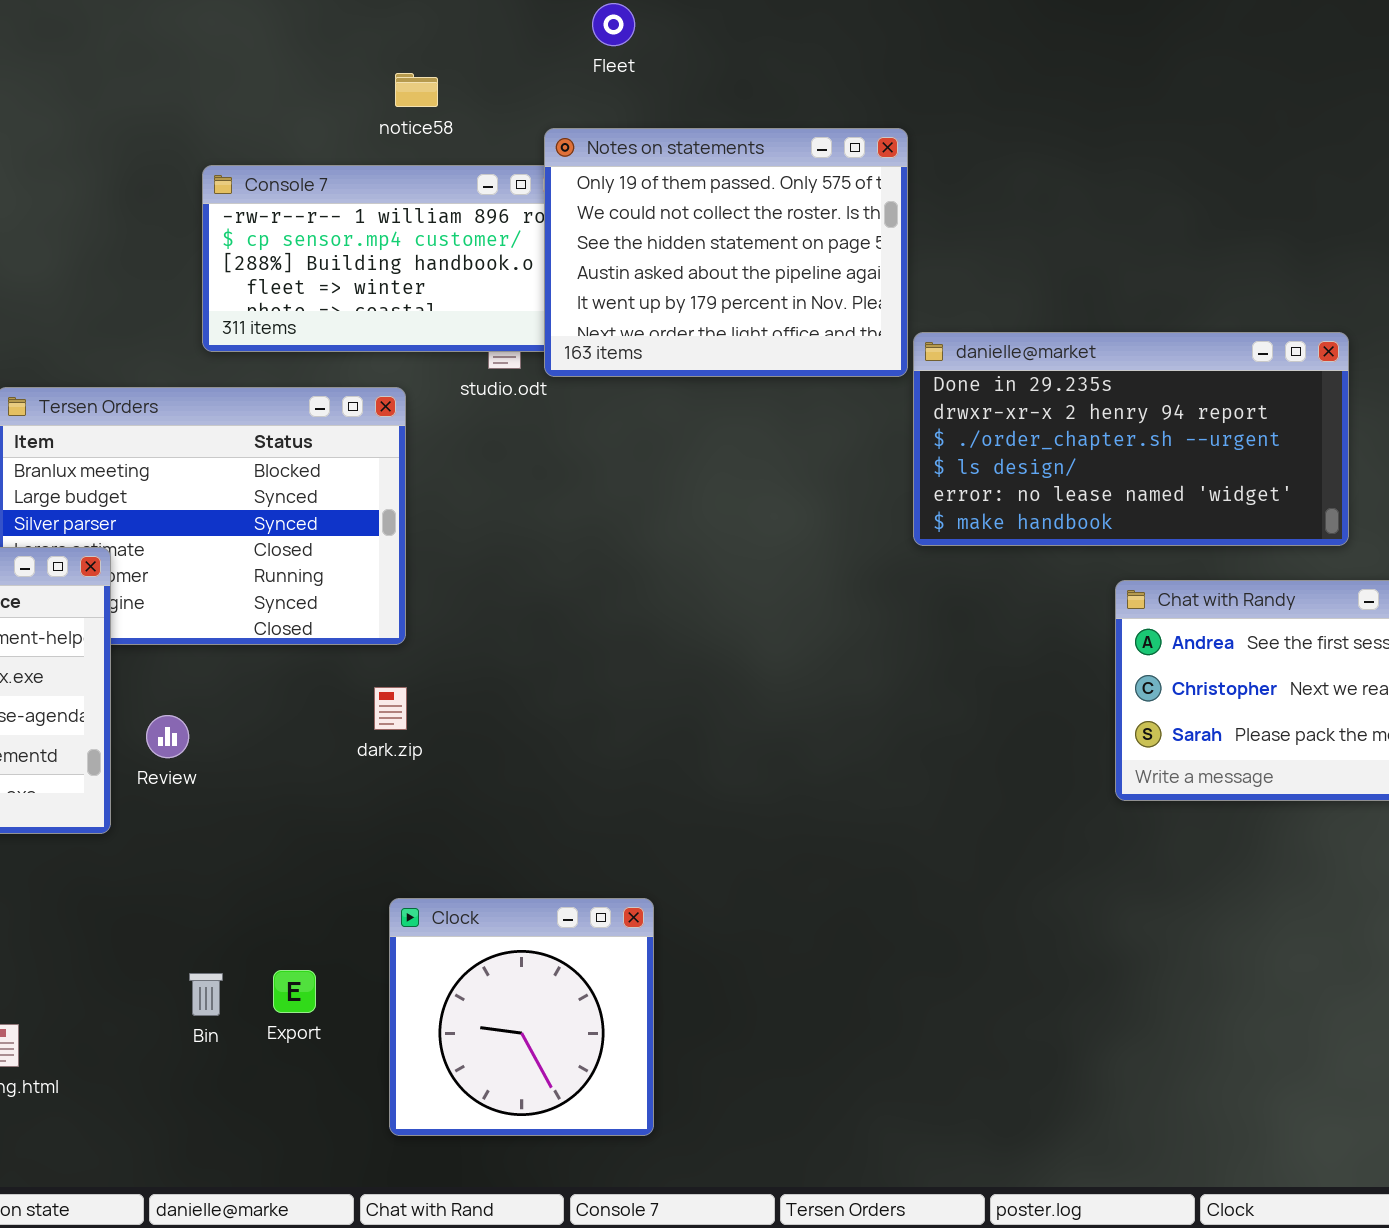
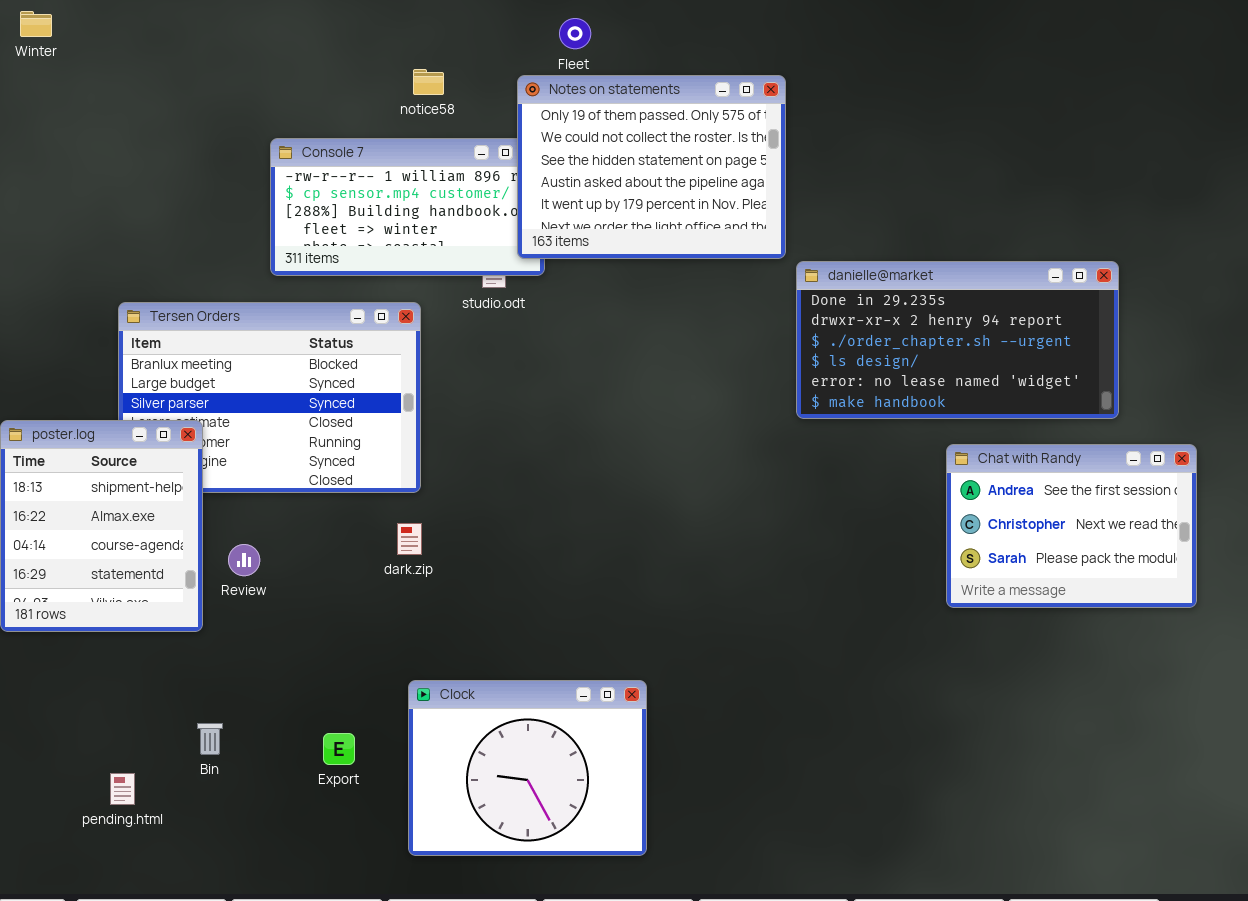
Notes on statements: [544,128,908,377] -> [517,75,786,259], moved
Clock: [389,898,654,1136] -> [408,680,647,856], resized
Bin: [189,973,223,1016] -> [197,723,223,755], moved

